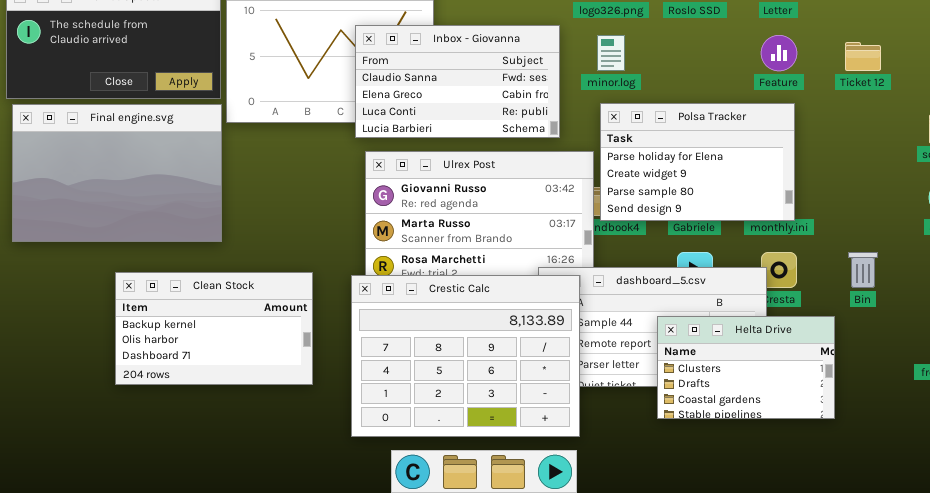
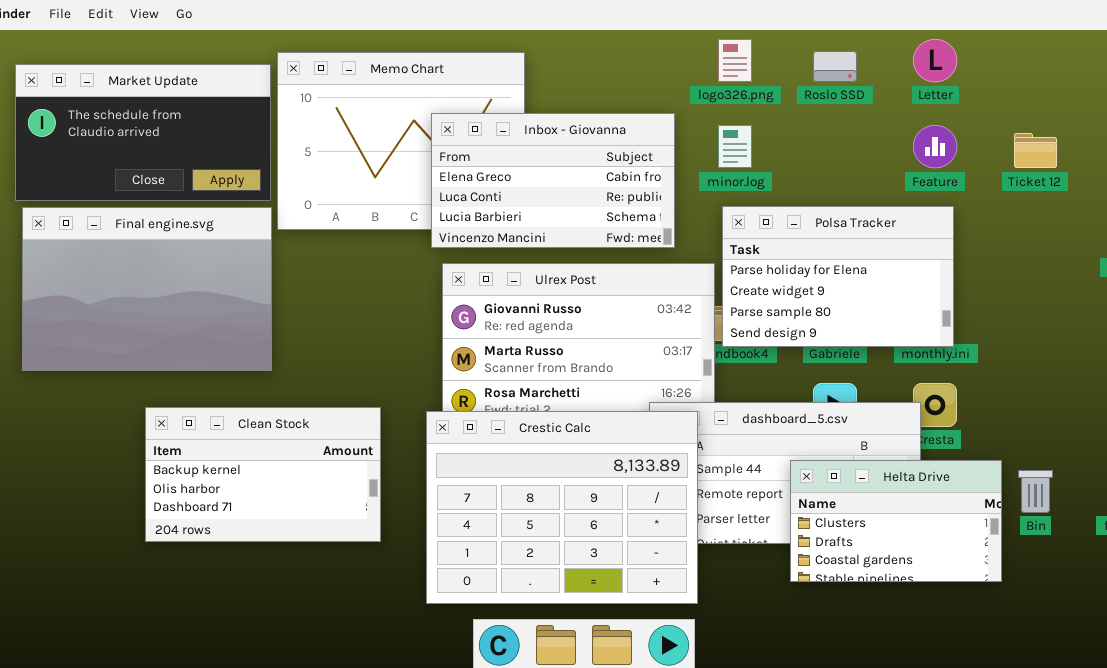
Inbox - Giovanna: [355,25,560,138] -> [431,113,675,248], scrolled down 1 row
Bin: [848,252,878,288] -> [1018,470,1053,513], moved

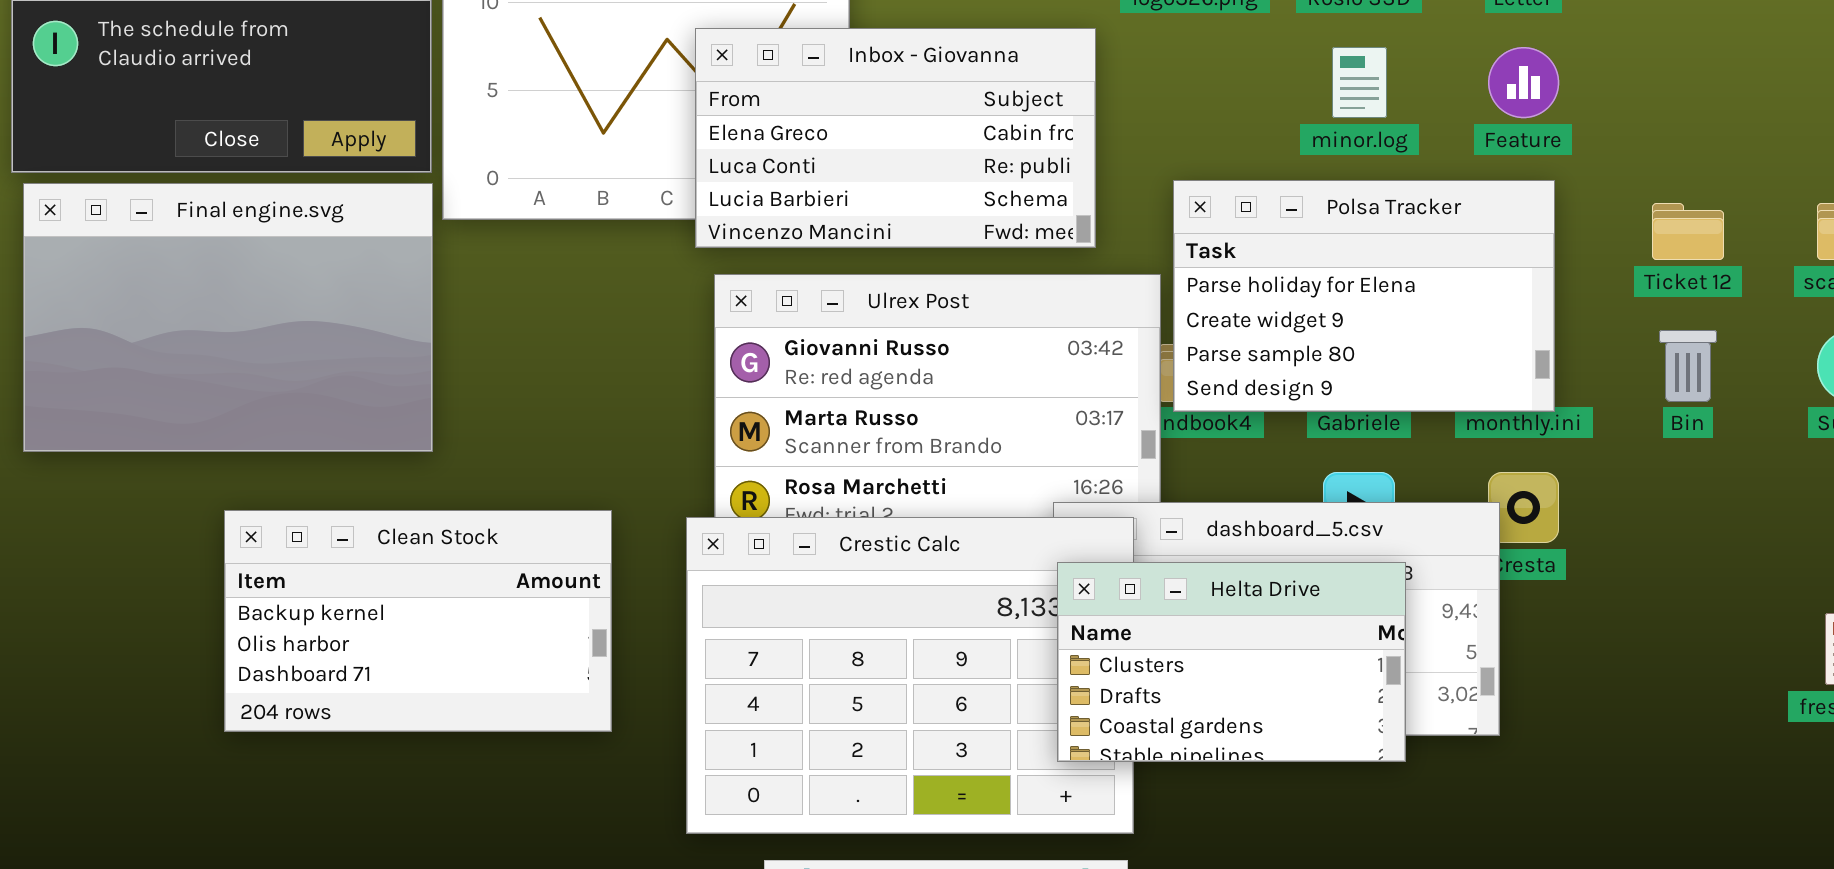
minor.log: [718,125,752,168] -> [1332,47,1387,118], moved
Ticket 12: [1014,133,1057,168] -> [1652,203,1724,260], moved
Helta Drive: [790,460,1002,582] -> [1057,562,1406,762], moved
Bin: [1018,470,1053,513] -> [1659,330,1717,402], moved

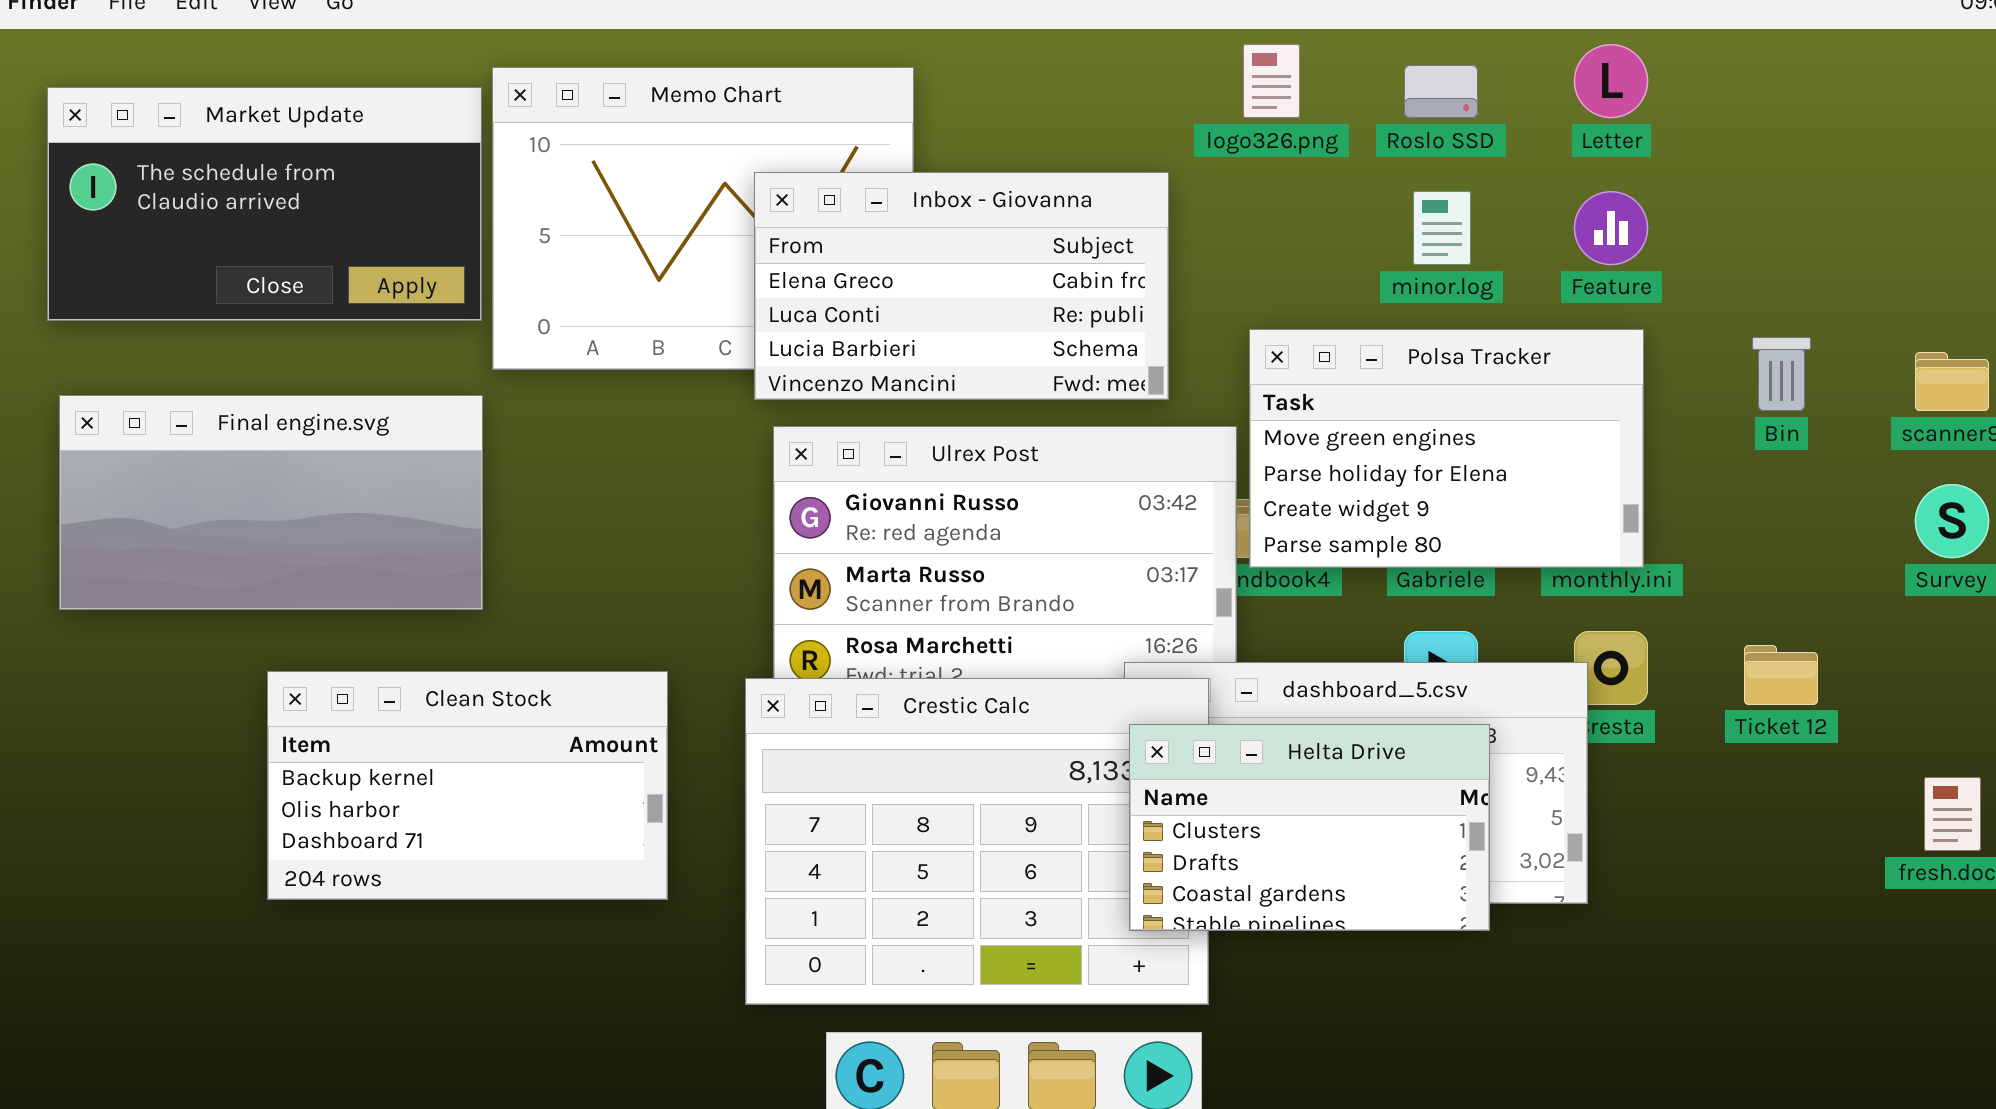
Polsa Tracker: [1173,180,1555,412] -> [1249,329,1644,568], scrolled up 1 row
Final engine.svg: [23,183,433,452] -> [59,395,483,610], resized
Ticket 12: [1652,203,1724,260] -> [1744,645,1818,705], moved
Bin: [1659,330,1717,402] -> [1752,337,1811,411], moved

